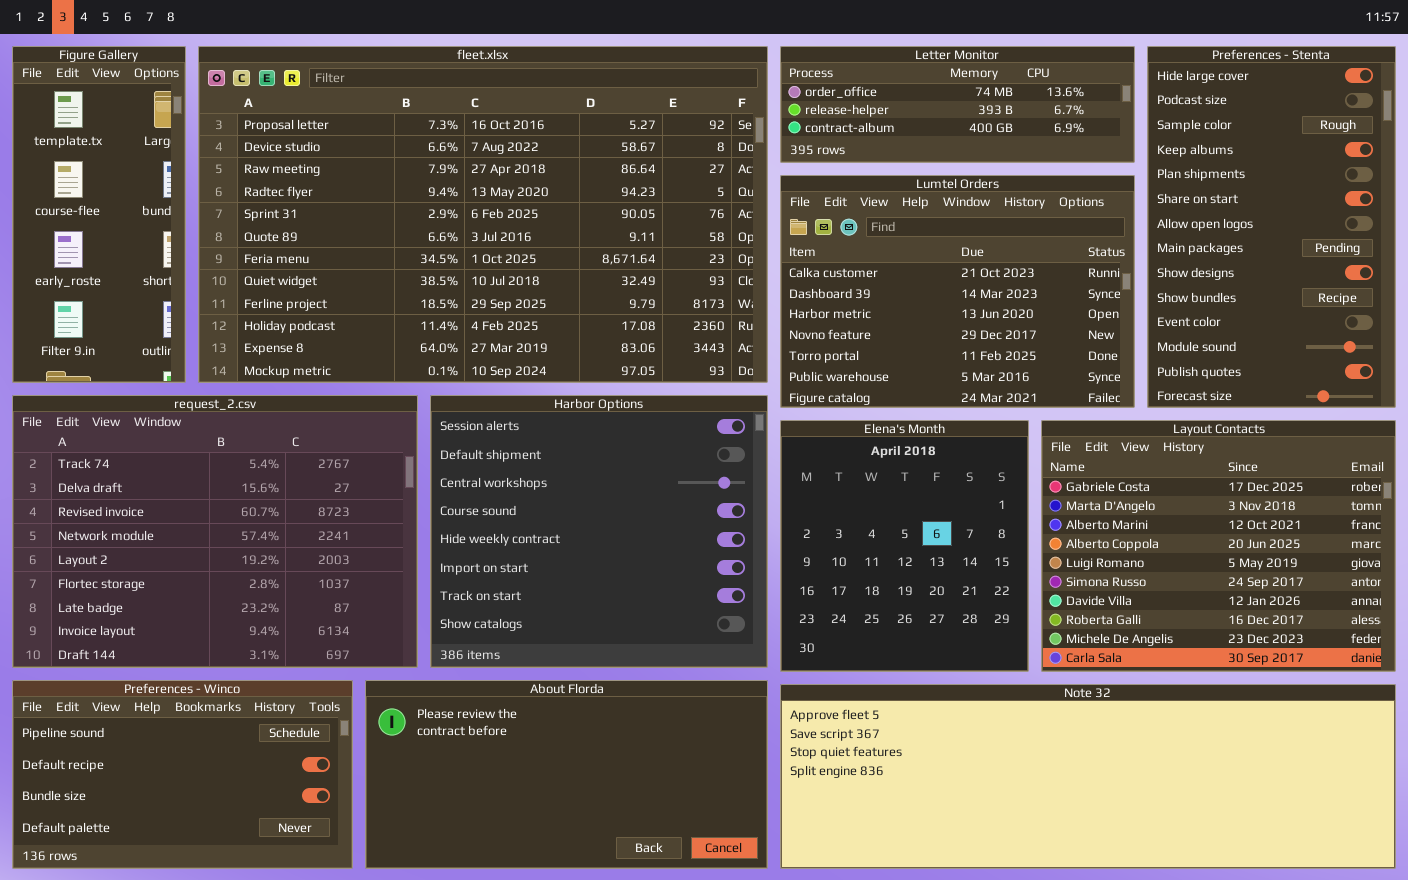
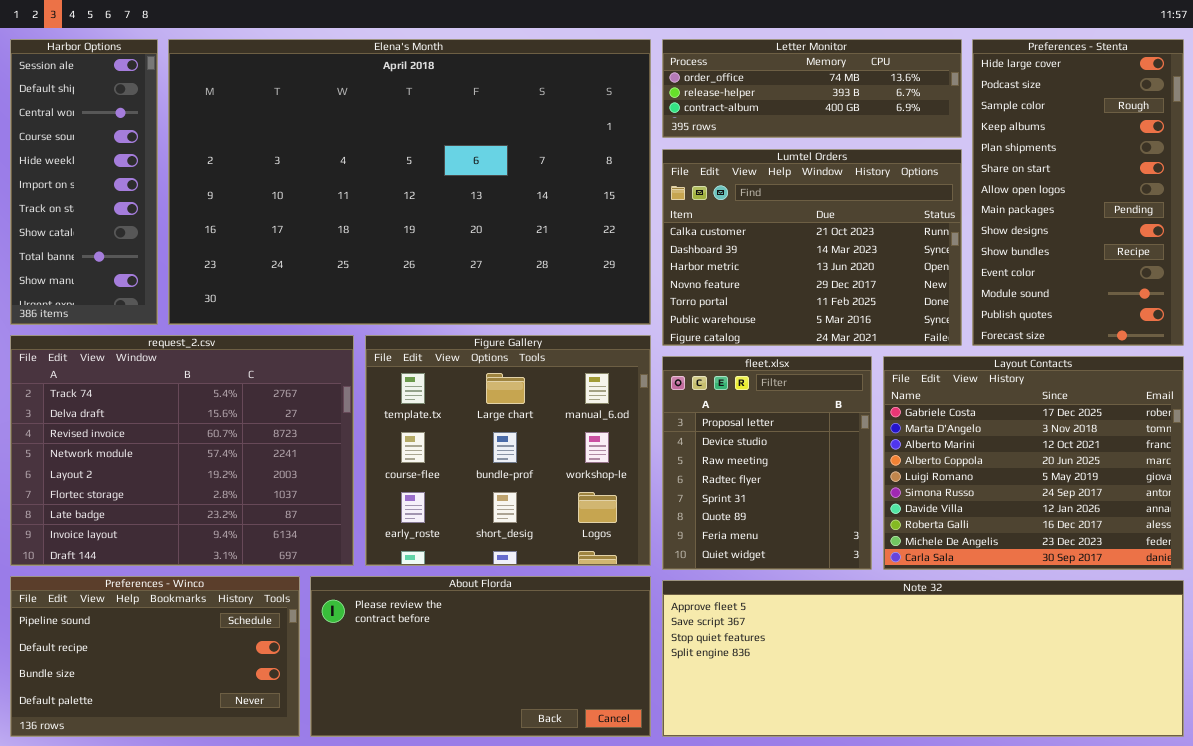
Figure Gallery: [12,46,186,383] -> [365,335,651,566], moved, resized
fleet.xlsx: [198,46,768,383] -> [662,356,872,570], moved, resized
Harbor Options: [430,395,768,668] -> [10,39,158,325], moved, resized
Elena's Month: [780,420,1029,672] -> [168,39,651,325], moved, resized

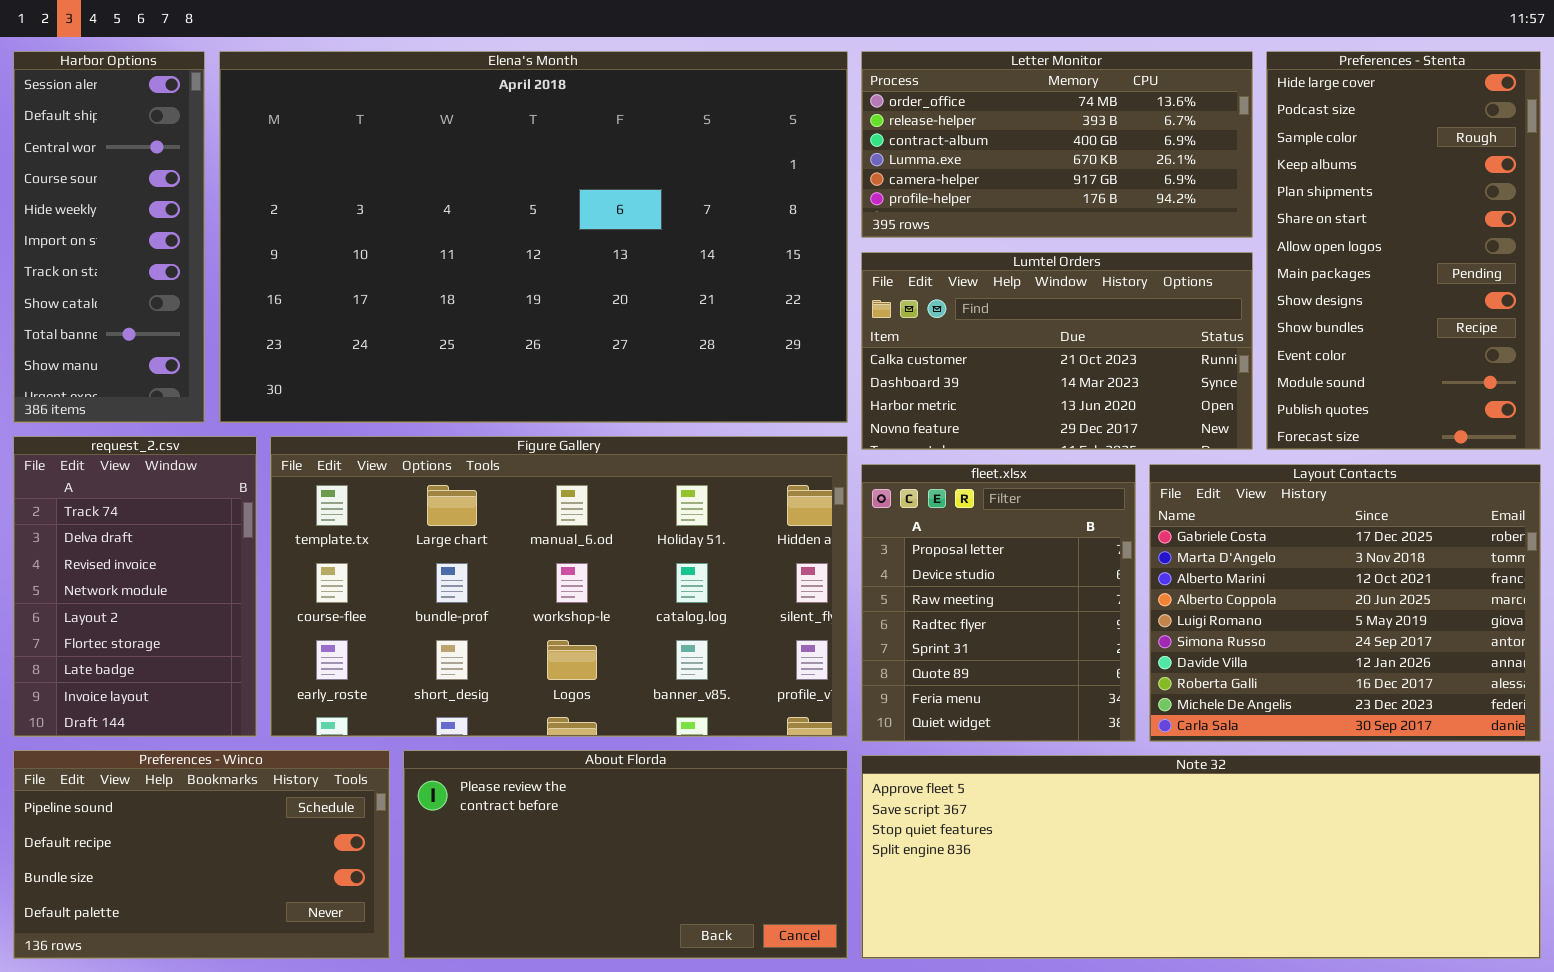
Letter Monitor: [662,39,962,138] -> [861,51,1253,238], resized
Lumtel Orders: [662,149,962,346] -> [861,252,1253,450], resized
request_2.csv: [10,335,354,566] -> [13,436,257,737], resized
Figure Gallery: [365,335,651,566] -> [270,436,848,737], resized

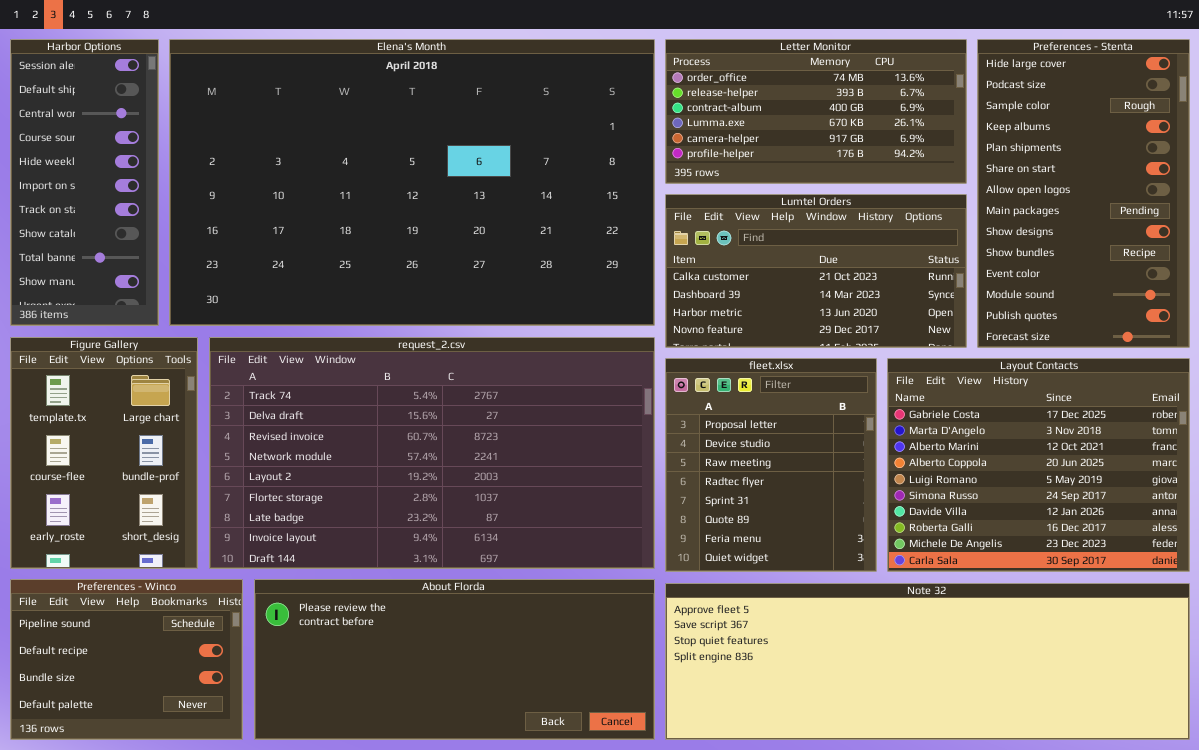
request_2.csv: [13,436,257,737] -> [209,337,655,569], moved, resized
Figure Gallery: [270,436,848,737] -> [10,337,198,569], moved, resized
Preferences - Winco: [13,750,390,959] -> [10,579,243,740], resized
About Florda: [403,750,848,959] -> [254,579,655,740], resized

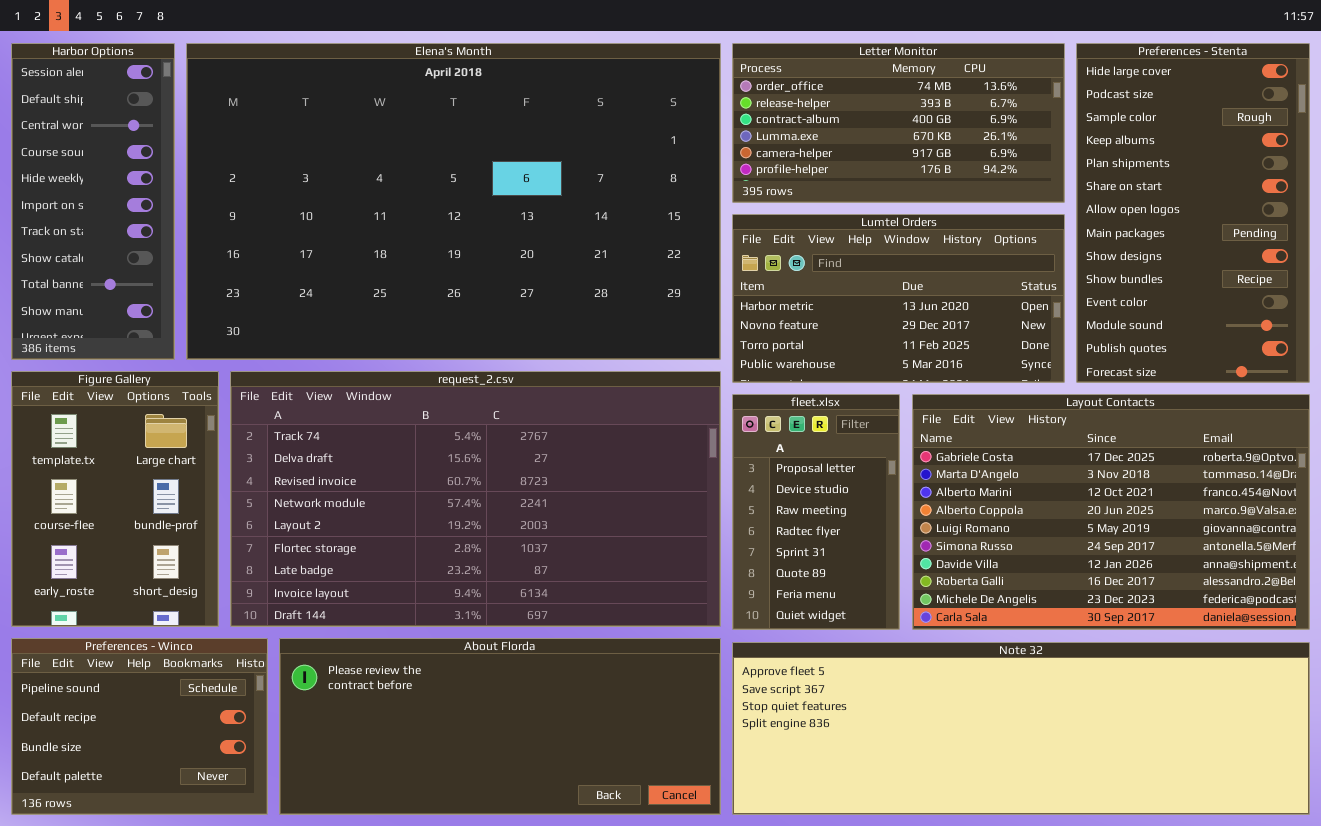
Lumtel Orders: [665,194,967,348] -> [732,214,1065,383], scrolled down 2 rows
fleet.xlsx: [665,358,877,572] -> [732,394,900,630], resized
Layout Contacts: [887,358,1190,572] -> [912,394,1310,630], resized

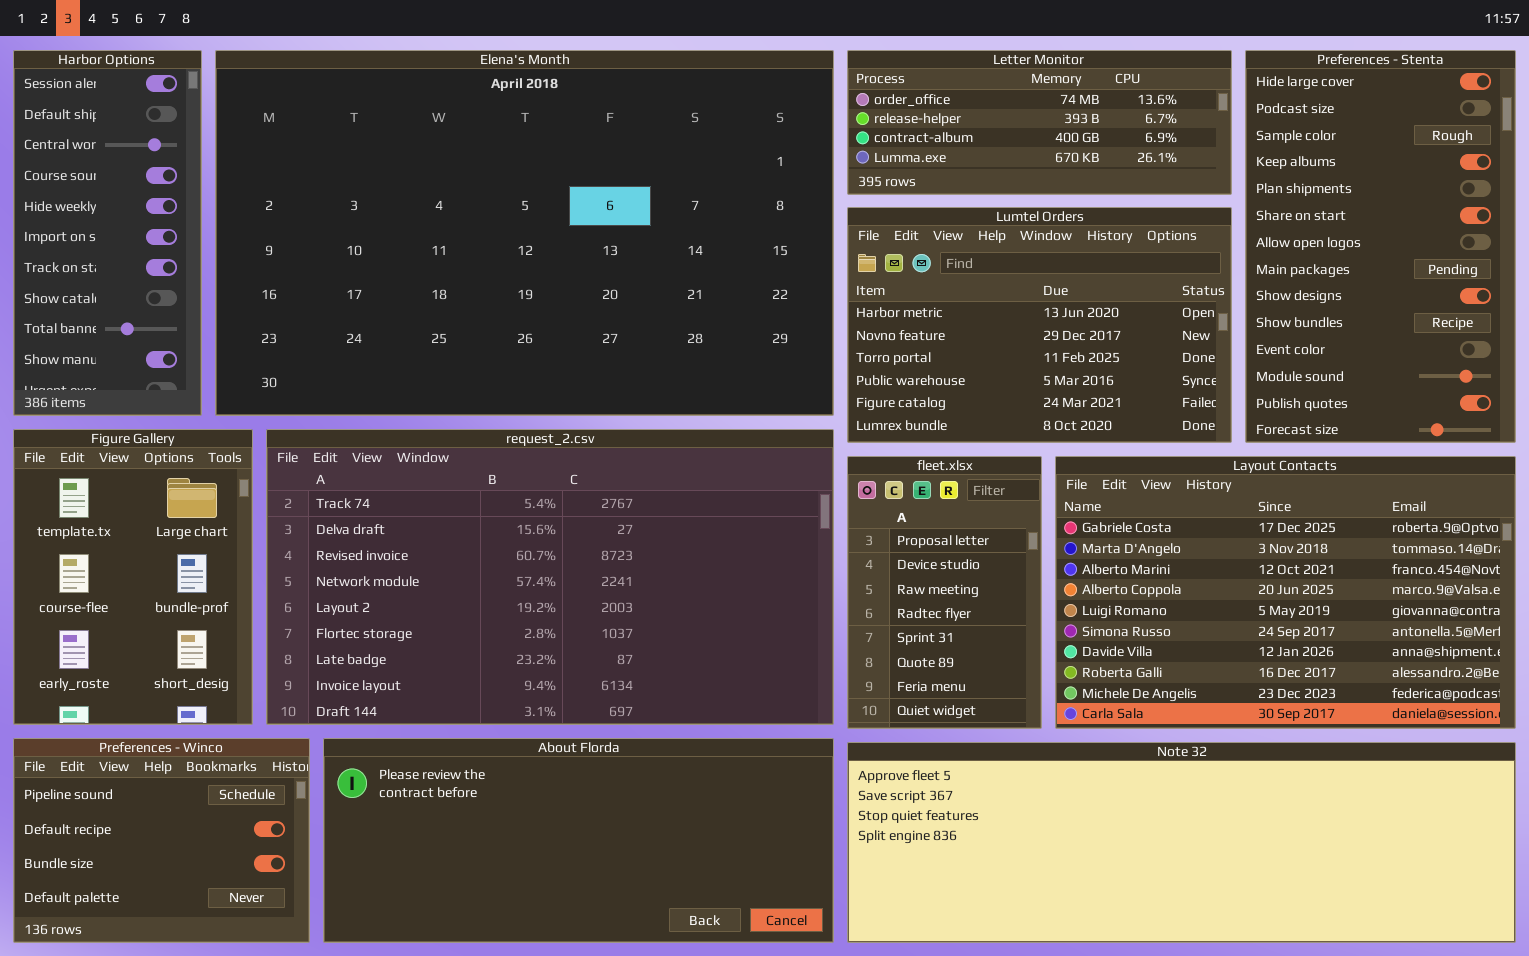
Letter Monitor: [732,43,1065,203] -> [847,50,1232,195], resized
Lumtel Orders: [732,214,1065,383] -> [847,207,1232,443], resized

